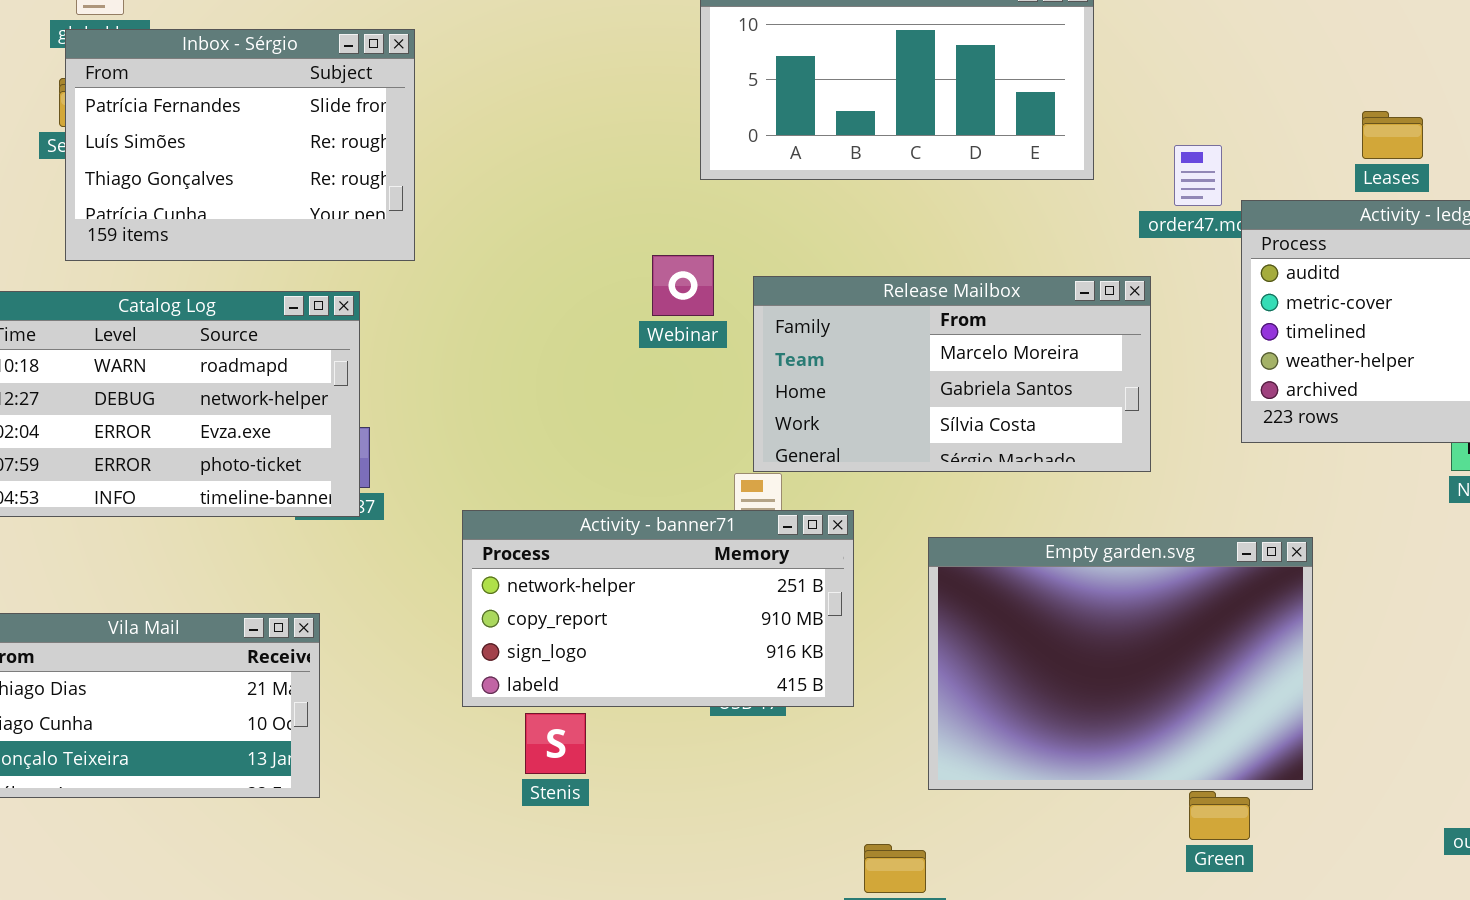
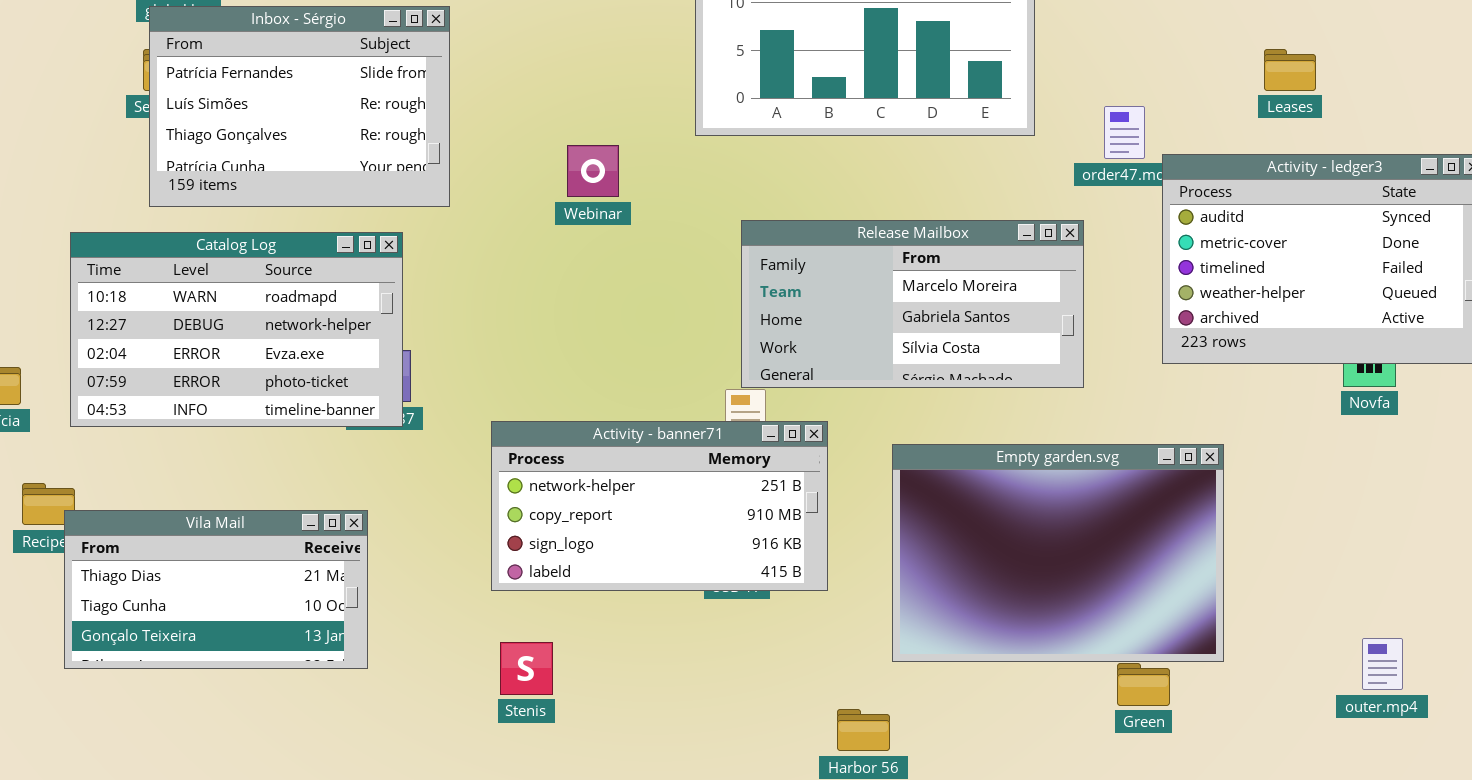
Leases: [1362,111,1423,159] -> [1264,49,1316,91], moved
Webinar: [652,255,714,316] -> [567,145,619,197], moved
Stenis: [525,713,586,774] -> [500,642,553,695], moved

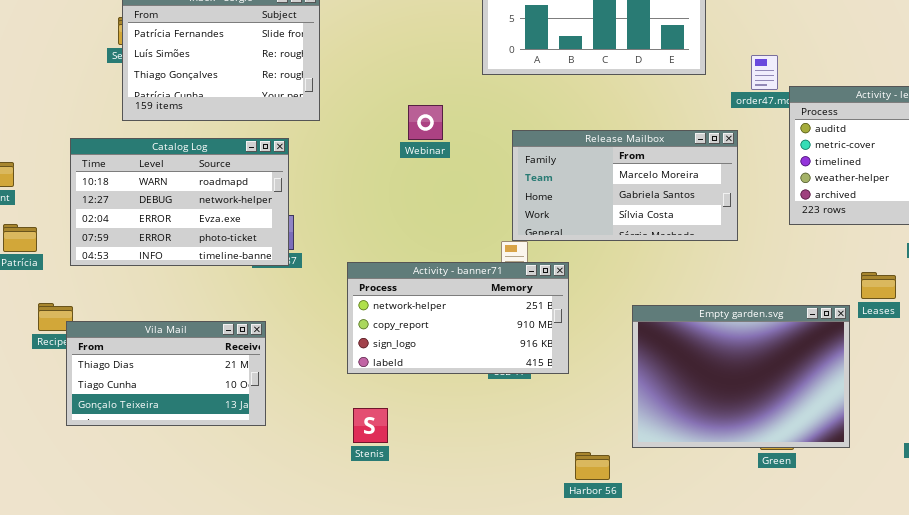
Leases: [1264,49,1316,91] -> [861,272,896,299], moved
Webinar: [567,145,619,197] -> [408,105,443,140], moved
Empty garden.svg: [892,444,1224,662] -> [632,305,850,448], moved

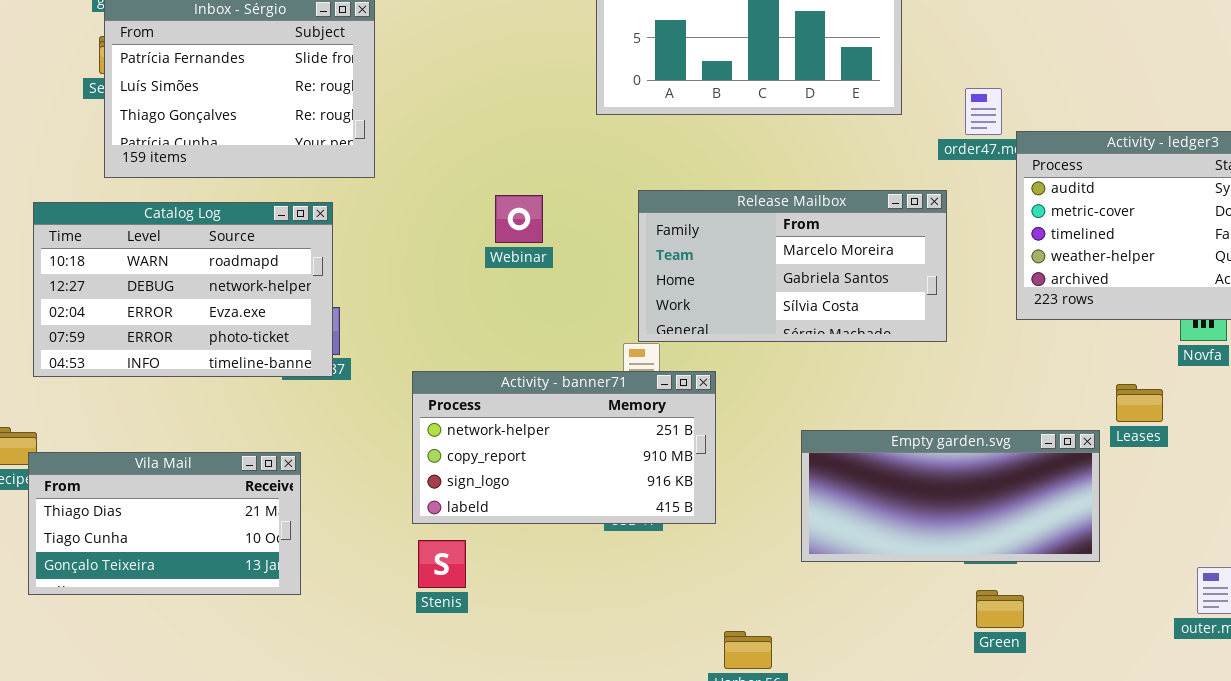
Webinar: [408,105,443,140] -> [495,195,543,243], moved
Empty garden.svg: [632,305,850,448] -> [801,430,1100,562], resized
Stenis: [353,408,388,443] -> [418,540,466,588], moved

